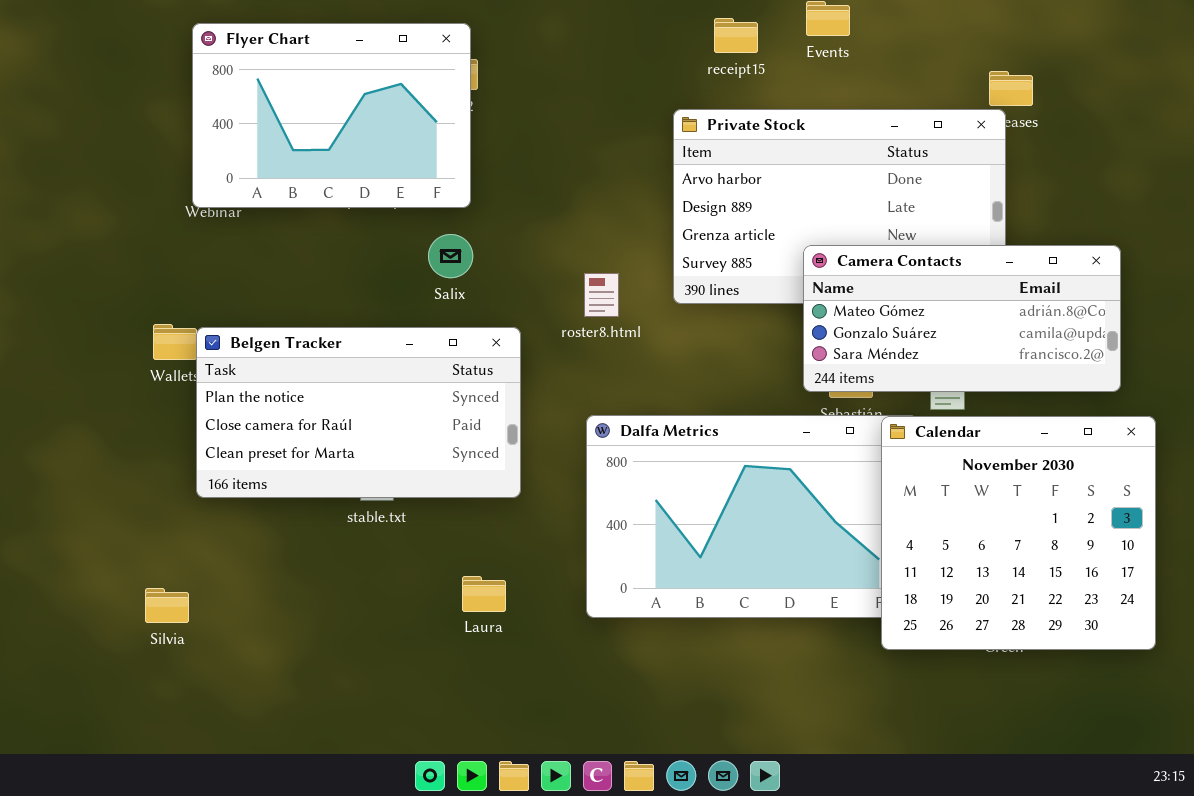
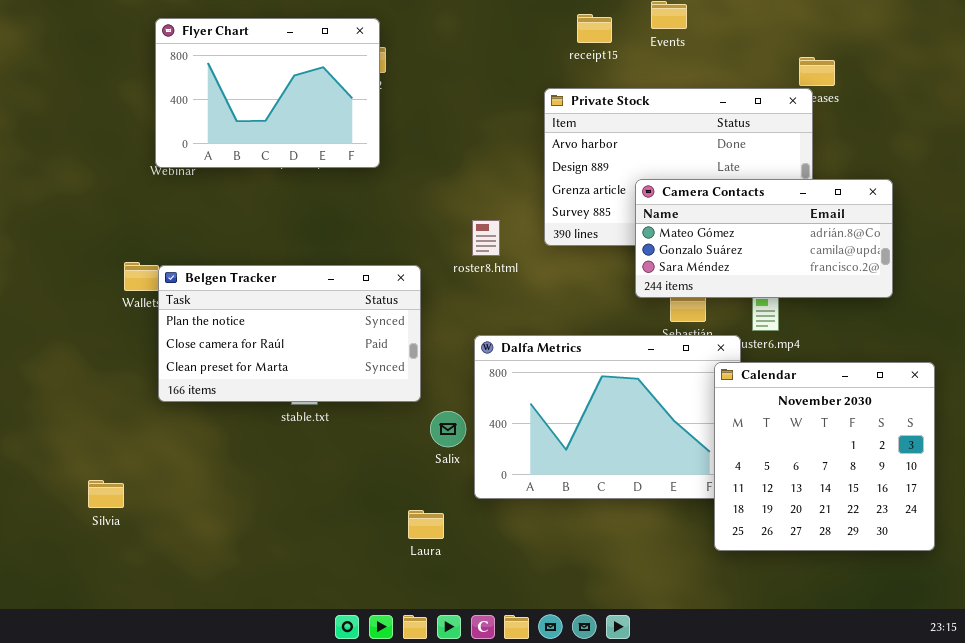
Salix: [428,234,473,278] -> [430,411,466,447], moved
Camera Contacts: [803,245,1121,392] -> [635,179,893,298], moved
Calendar: [881,416,1156,650] -> [714,362,935,551], moved
Laura: [462,576,506,612] -> [408,510,444,539], moved
Silvia: [145,588,189,623] -> [88,480,124,508], moved

